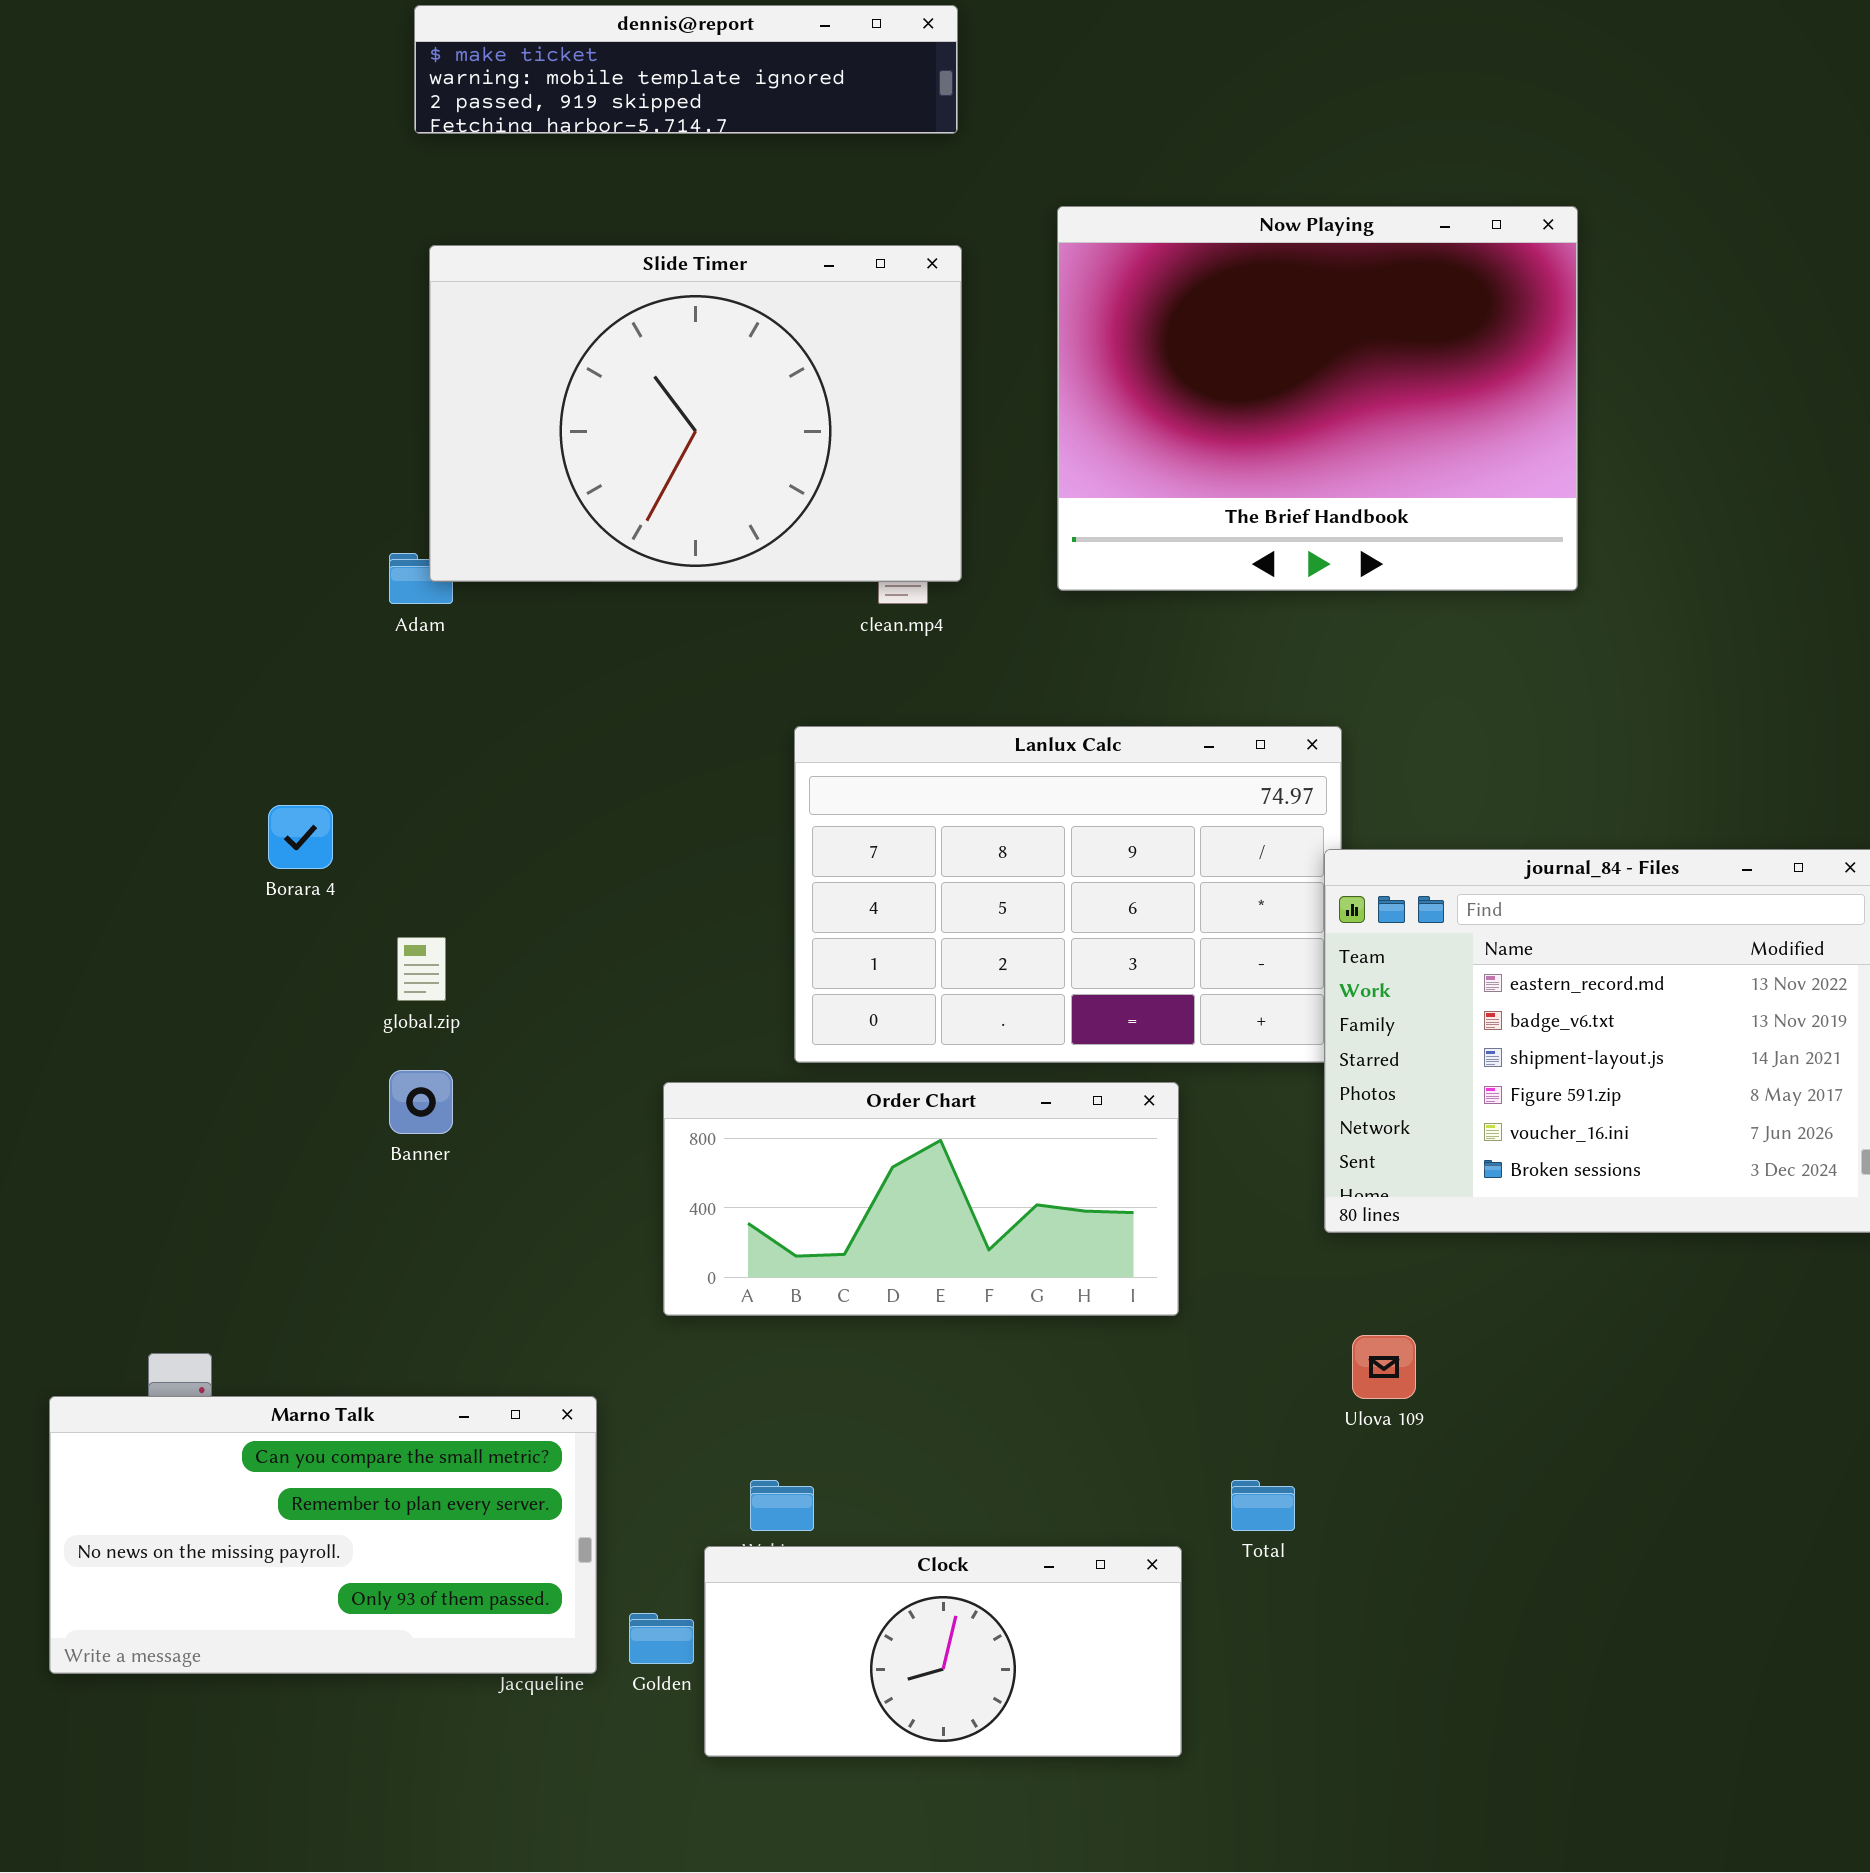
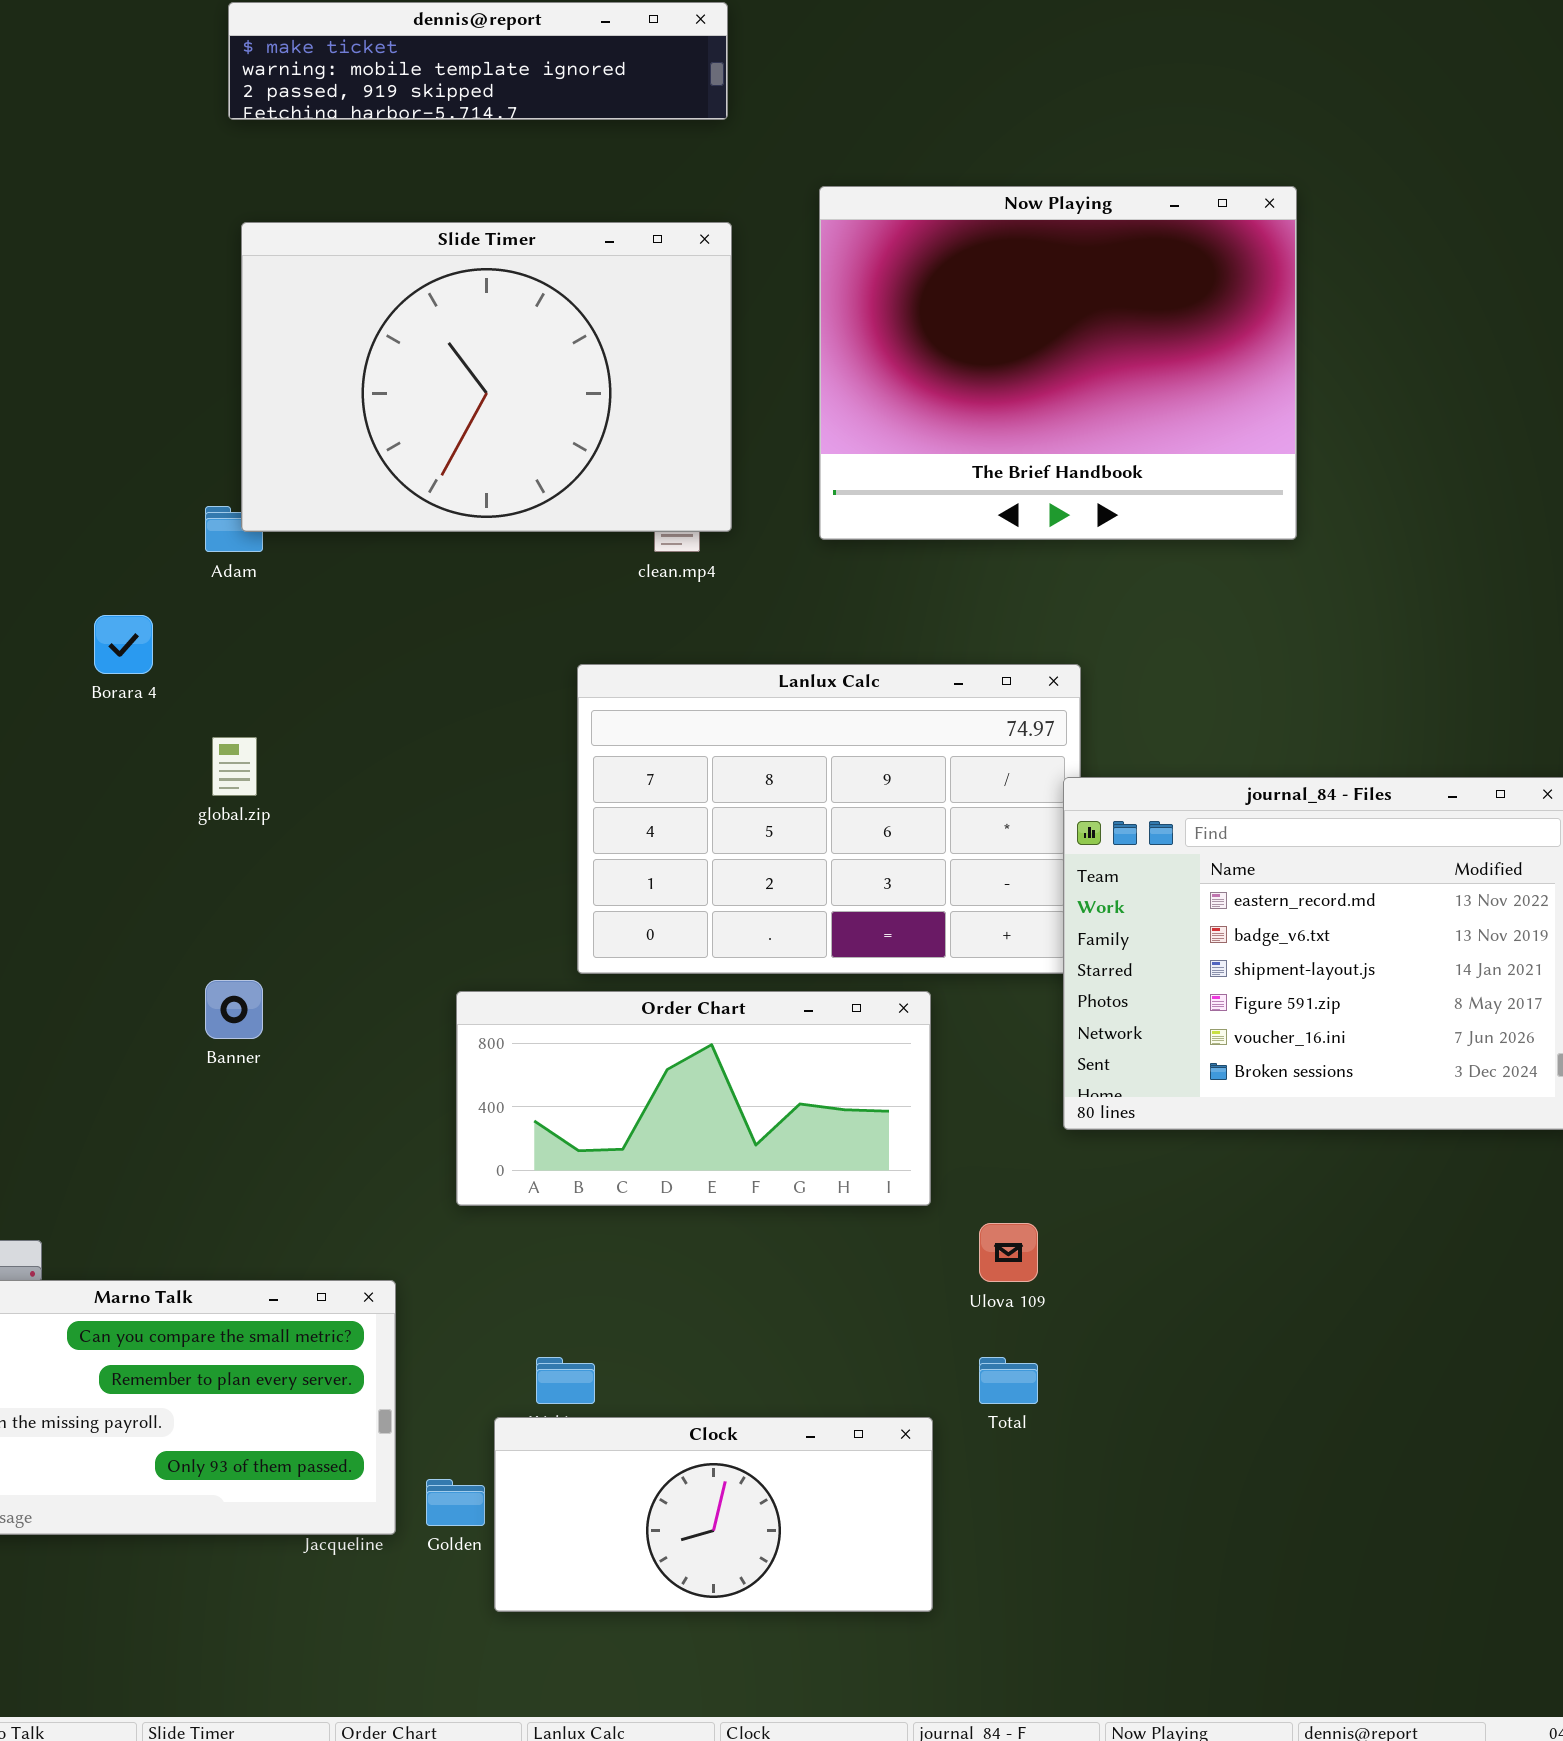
Borara 4: [268,805,333,869] -> [94,615,153,674], moved
global.zip: [397,937,446,1001] -> [212,737,257,796], moved
Ulova 109: [1352,1335,1416,1399] -> [979,1223,1038,1282], moved

